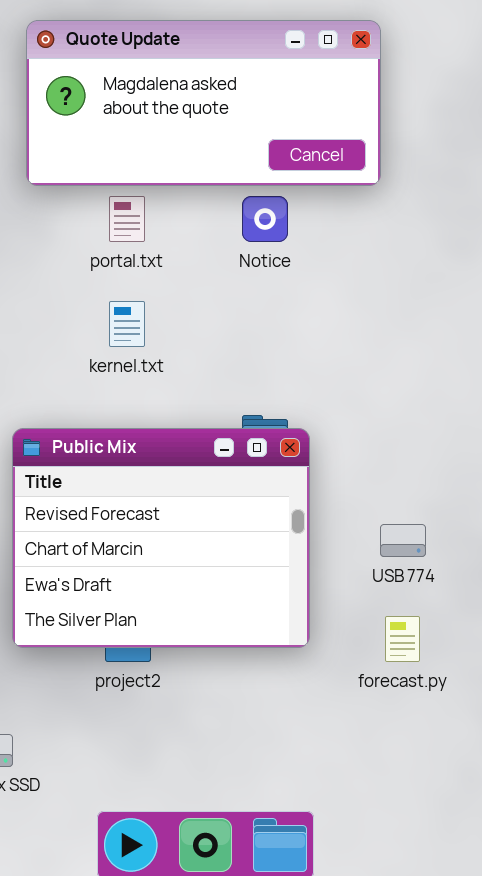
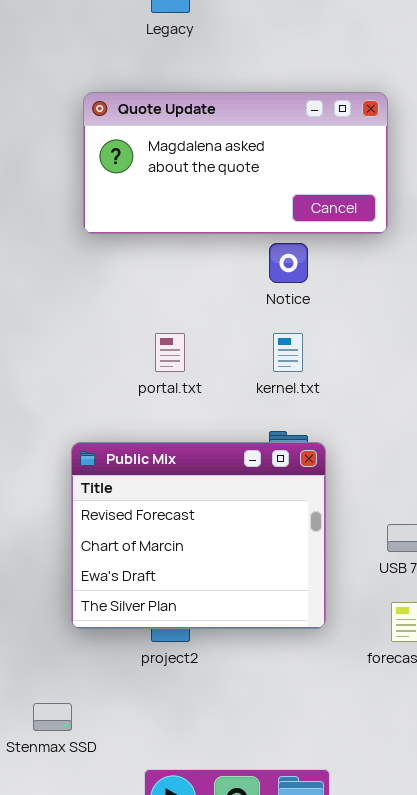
portal.txt: [109,196,145,242] -> [155,333,185,372], moved
kernel.txt: [109,301,145,347] -> [273,333,303,372], moved

